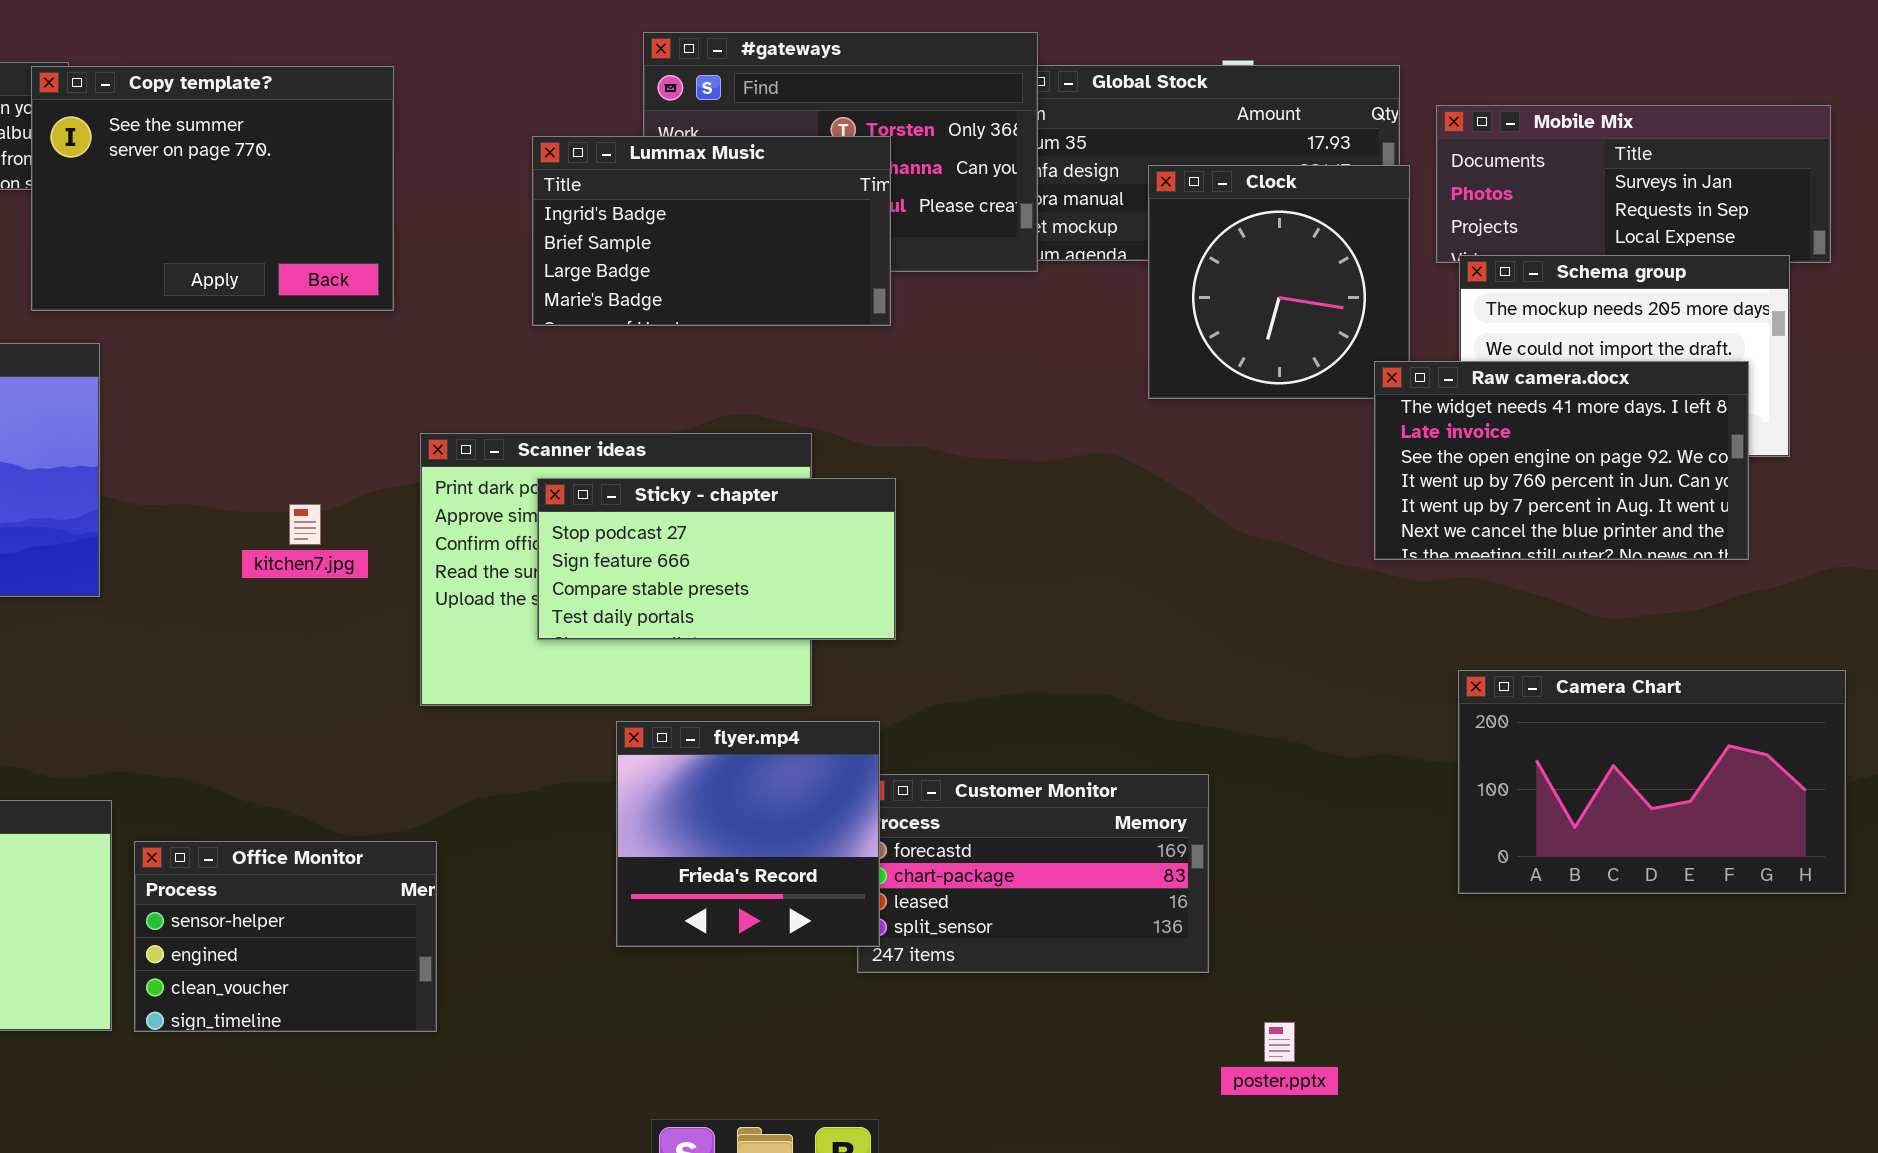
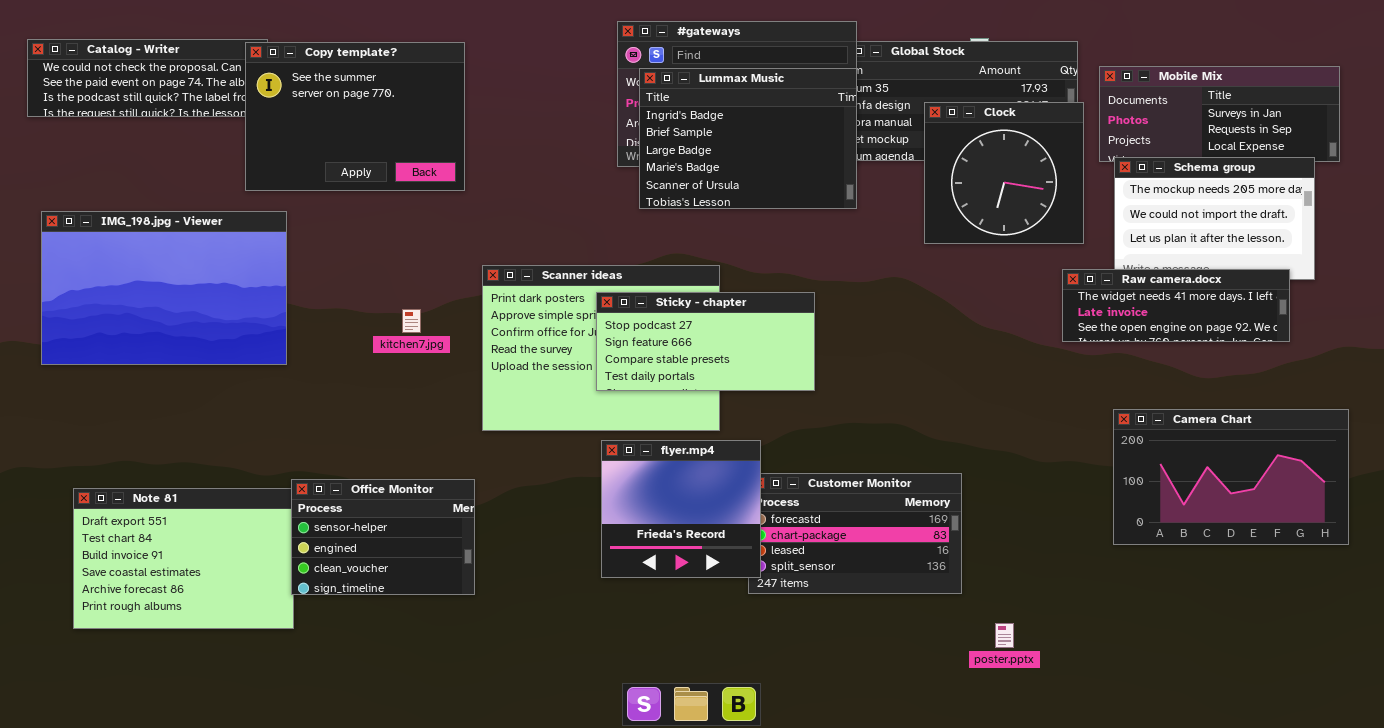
Lummax Music: [532,136,891,326] -> [639,68,857,209], moved, resized
Raw camera.docx: [1374,361,1749,560] -> [1062,269,1290,342], resized
Sticky - chapter: [537,478,896,640] -> [596,292,815,391], moved
Office Monitor: [134,841,437,1032] -> [291,479,475,595], moved

